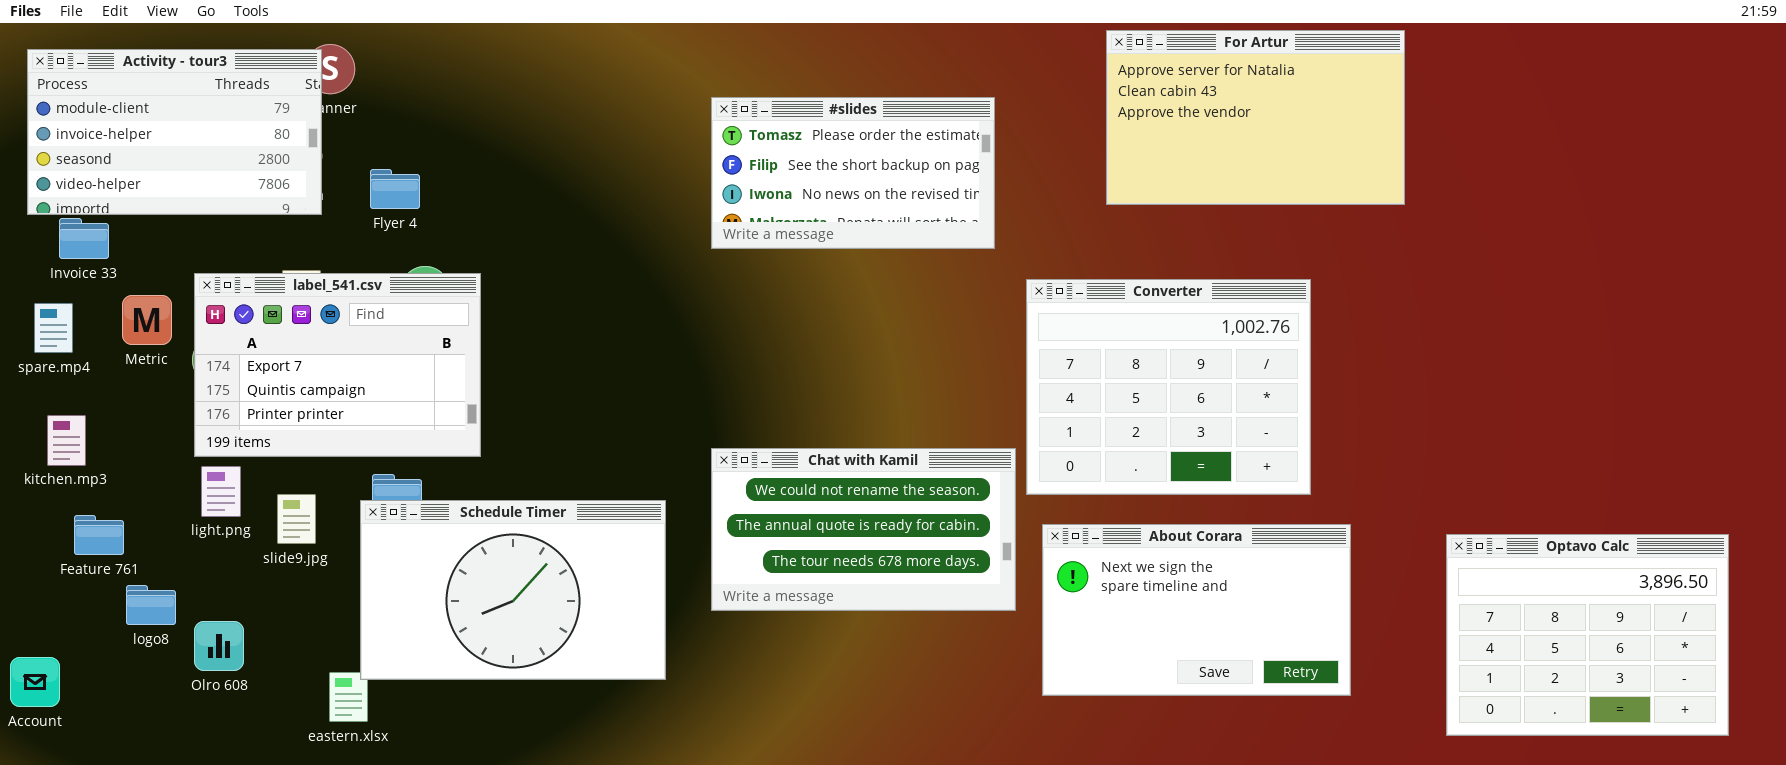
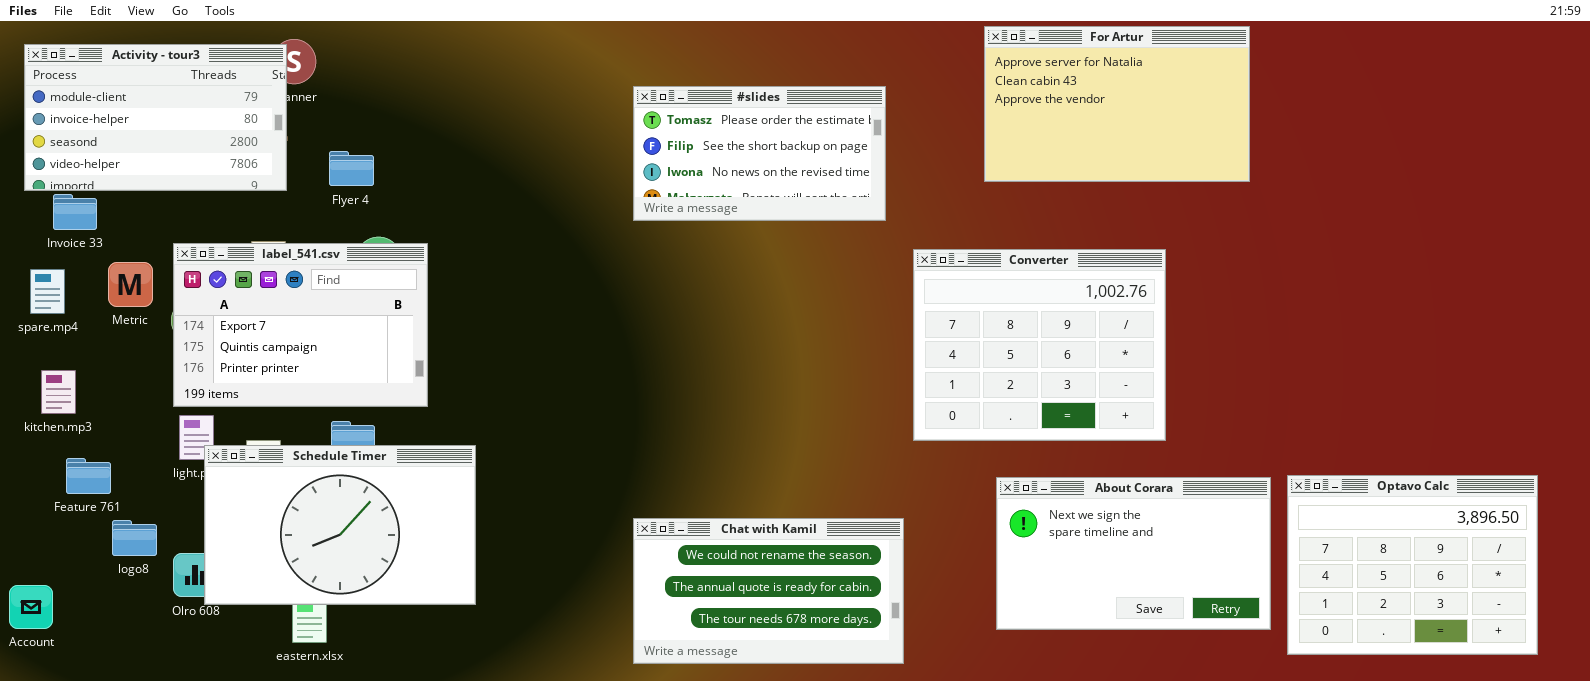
Chat with Kamil: [711,448,1016,611] -> [633,518,904,664], moved
Schedule Timer: [360,500,666,680] -> [204,445,476,605], moved
About Corara: [1042,524,1351,696] -> [996,477,1271,630], moved

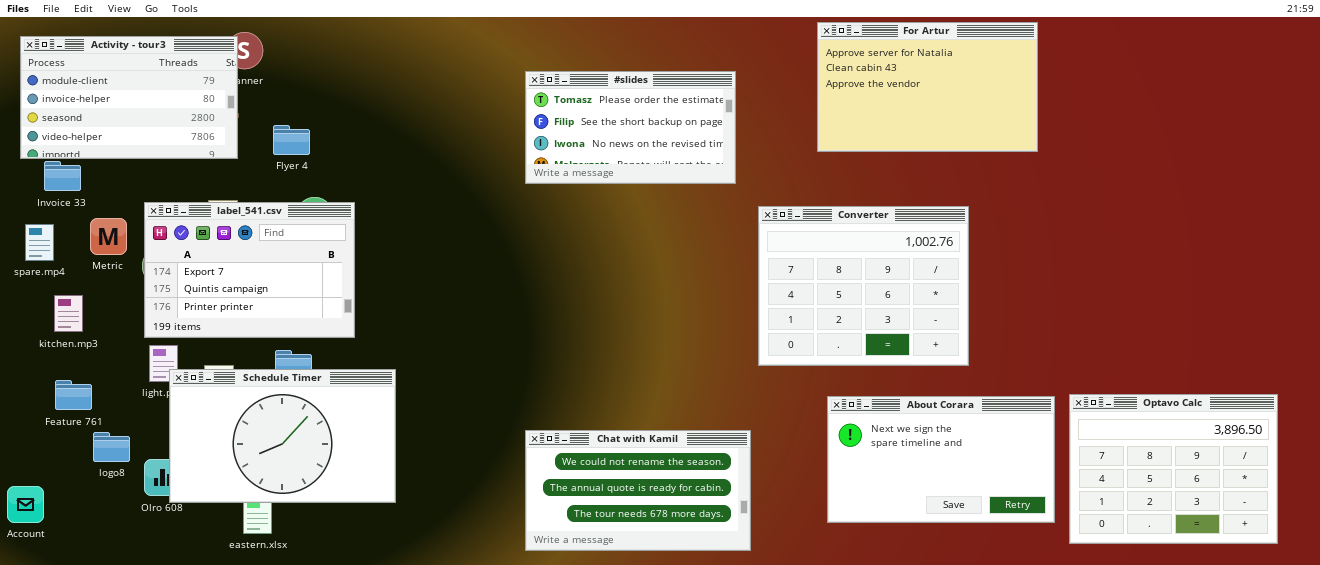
kitchen.mp3: [41,370,76,414] -> [54,295,83,332], moved

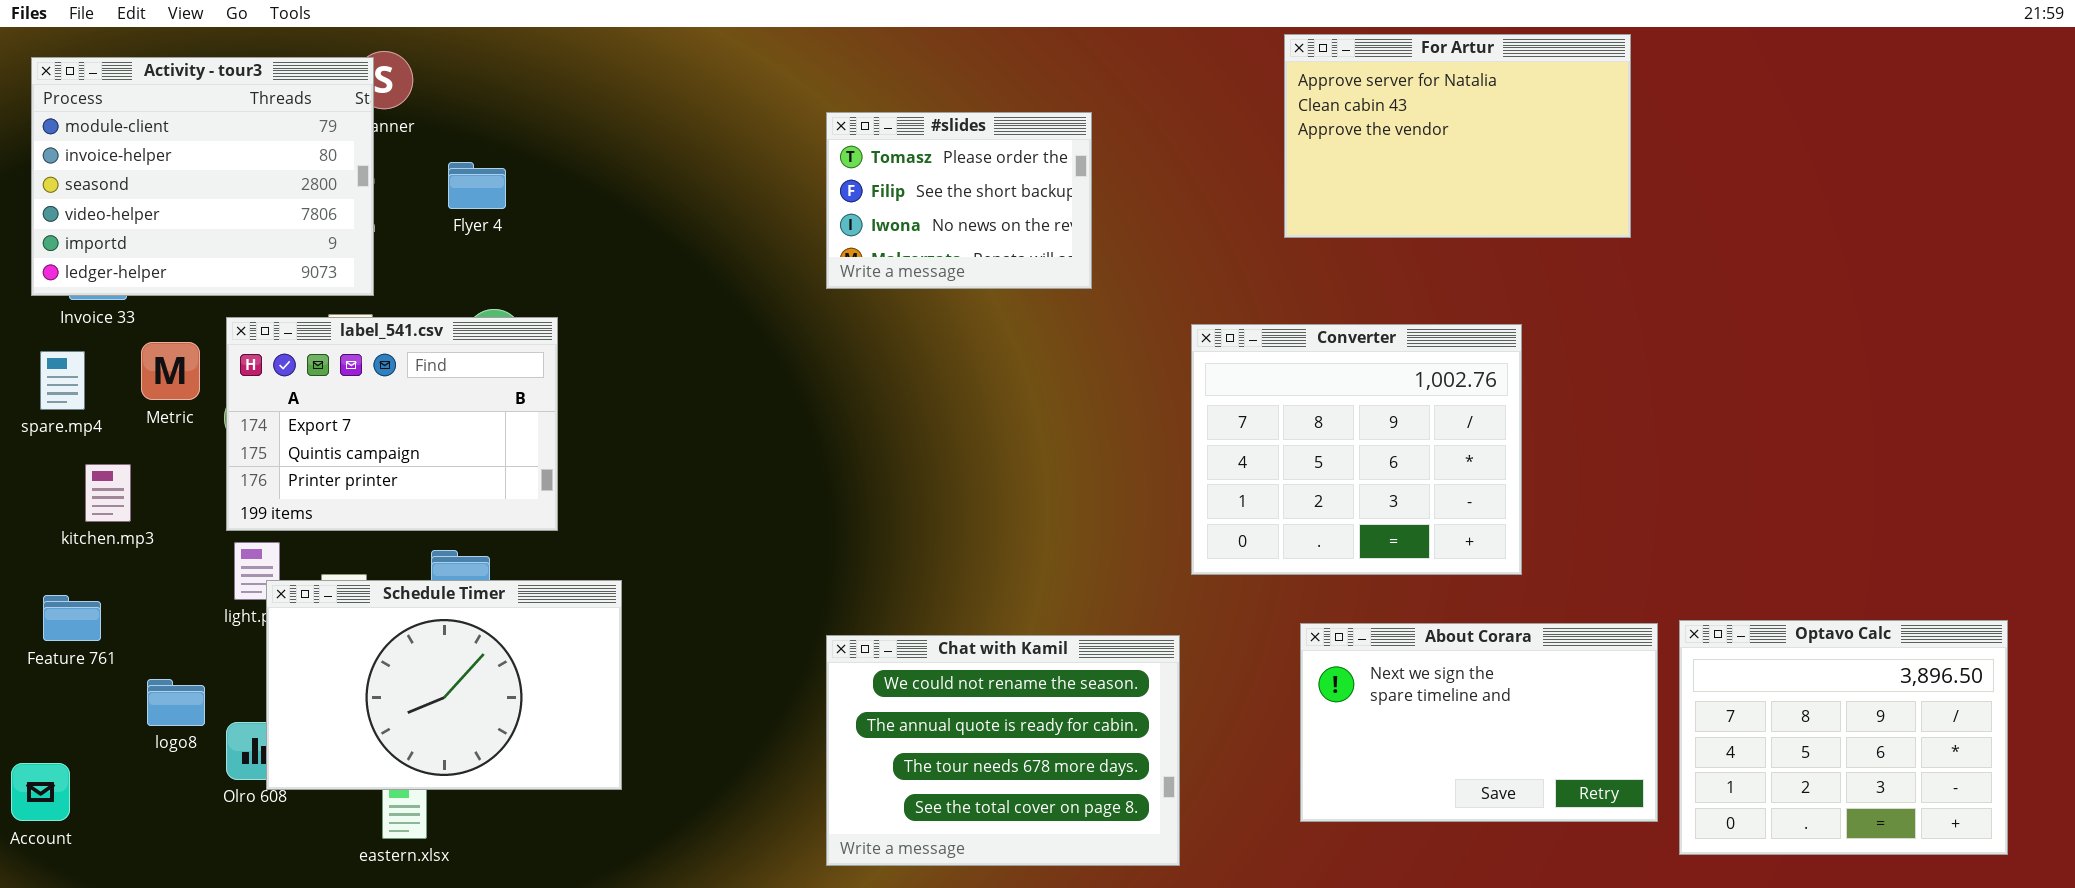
Activity - tour3: [20,36,238,159] -> [31,57,374,296], resized
#slides: [525,71,736,184] -> [826,112,1092,289], resized
Flyer 4: [273,125,310,155] -> [448,162,506,209], moved
Feature 761: [55,380,92,410] -> [43,595,101,641], moved
Chat with Kamil: [525,430,751,551] -> [826,635,1180,866], resized

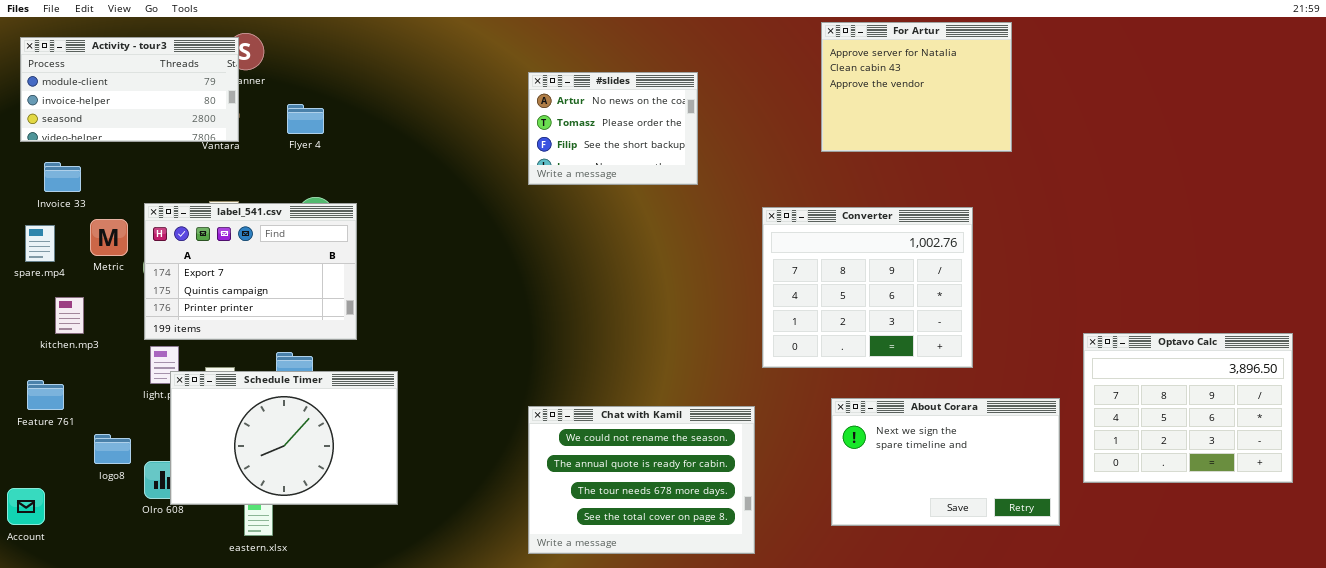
For Artur: [1284,34,1631,238] -> [821,22,1012,152], resized
Activity - tour3: [31,57,374,296] -> [20,37,239,142], resized
#slides: [826,112,1092,289] -> [528,72,698,185], scrolled up 1 row
Optavo Calc: [1679,620,2008,855] -> [1083,333,1293,483], moved

